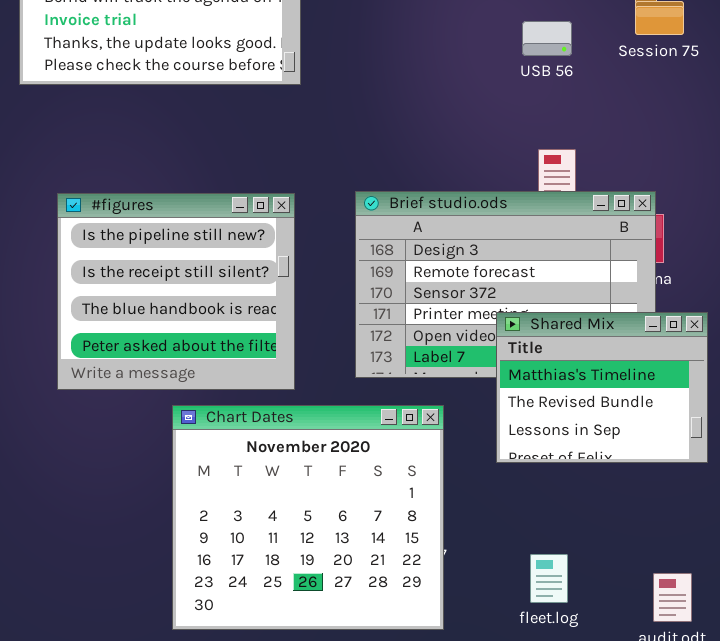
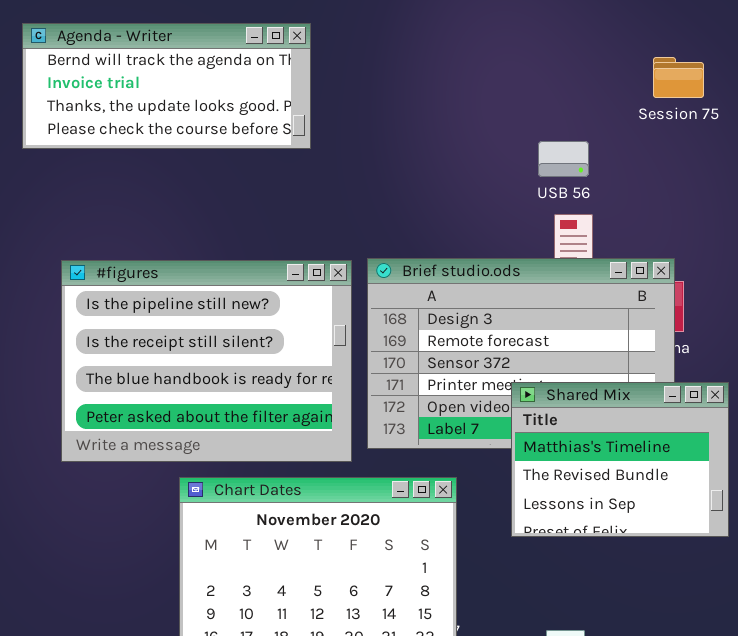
USB 56: [522,21,572,56] -> [538,141,589,177], moved
#figures: [57,193,295,390] -> [61,260,352,462], resized

